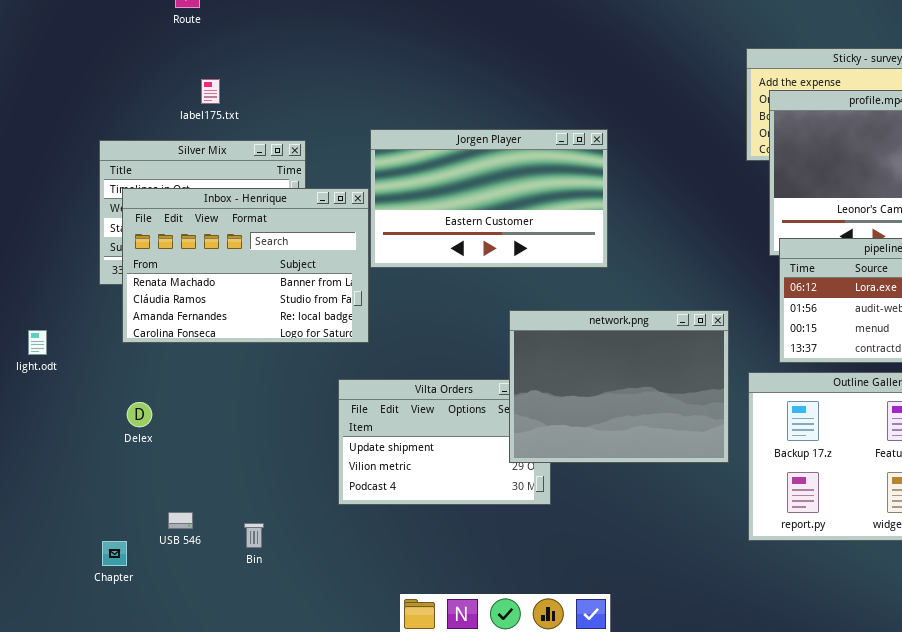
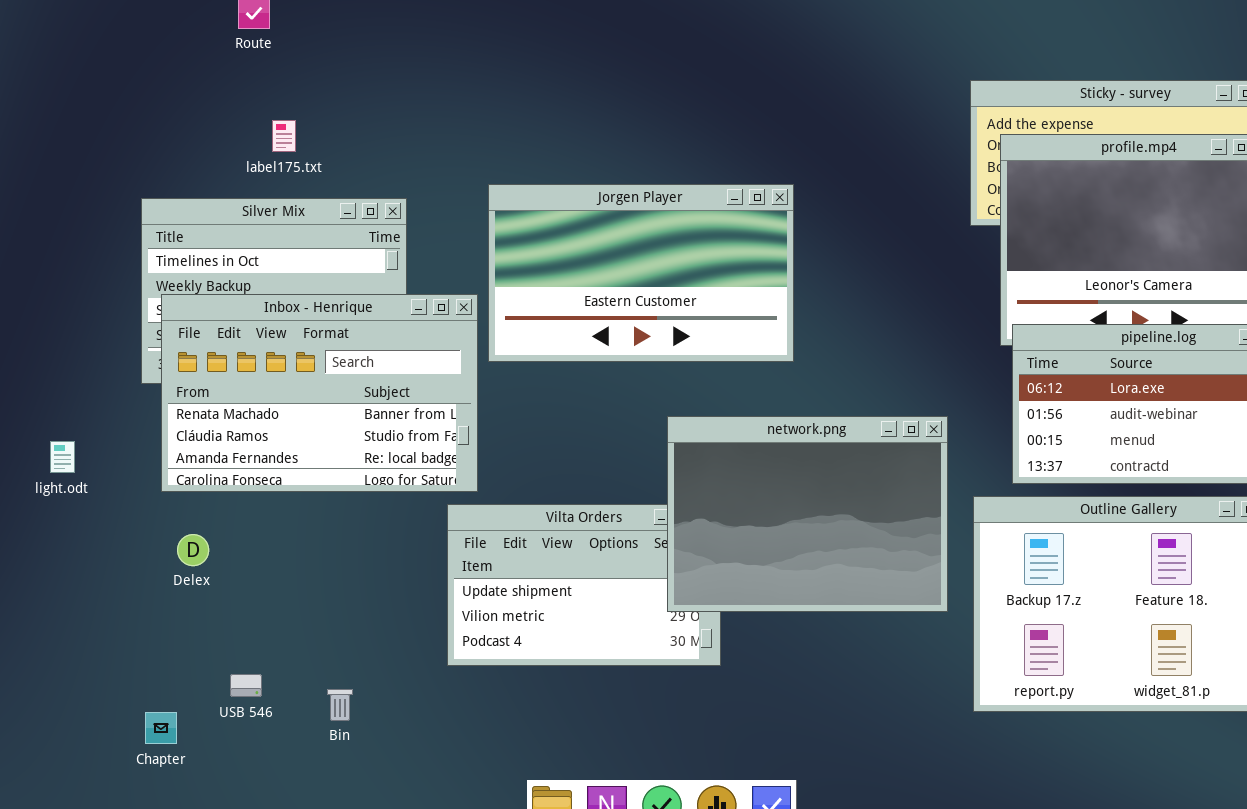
Inbox - Henrique: [122,188,369,343] -> [161,294,478,492], moved

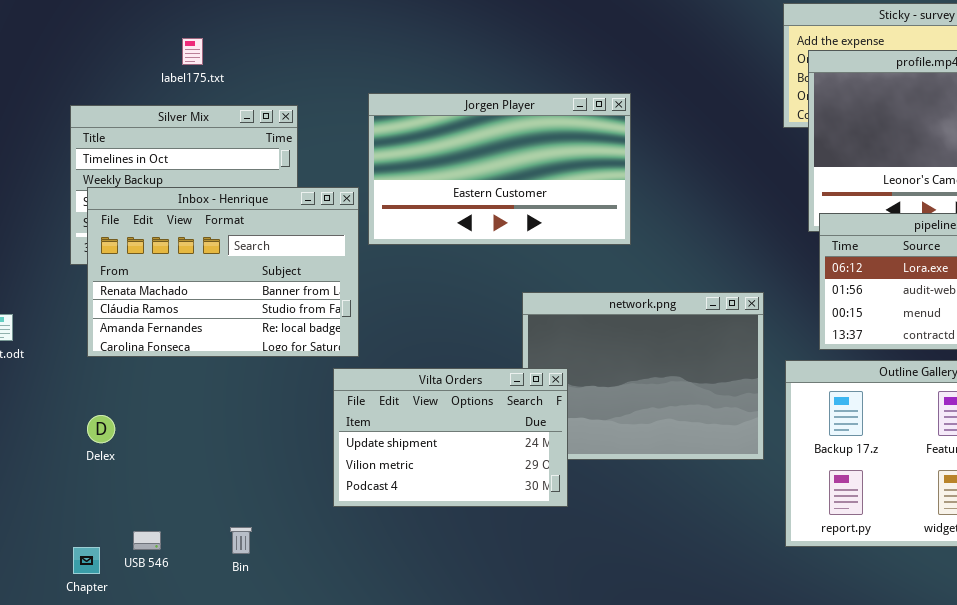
Vilta Orders: [447,504,721,666] -> [333,368,568,507], raised
Delex: [177,534,209,566] -> [87,415,115,443], moved
USB 546: [230,674,262,697] -> [133,531,161,550], moved

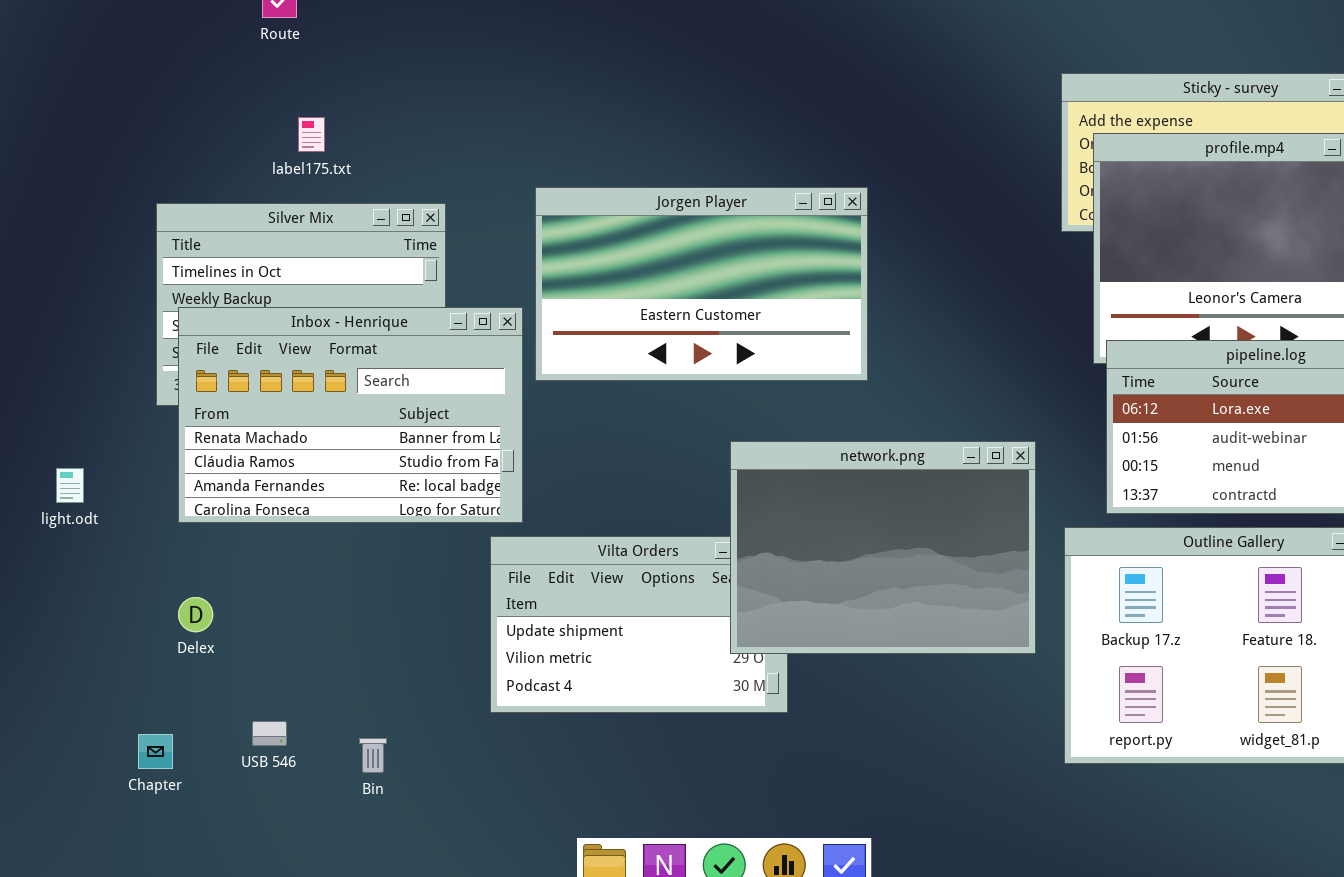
network.png: [522,292,764,460] -> [730,441,1036,654], raised
USB 546: [133,531,161,550] -> [252,721,287,746], moved
Chapter: [73,547,100,574] -> [138,734,173,769], moved

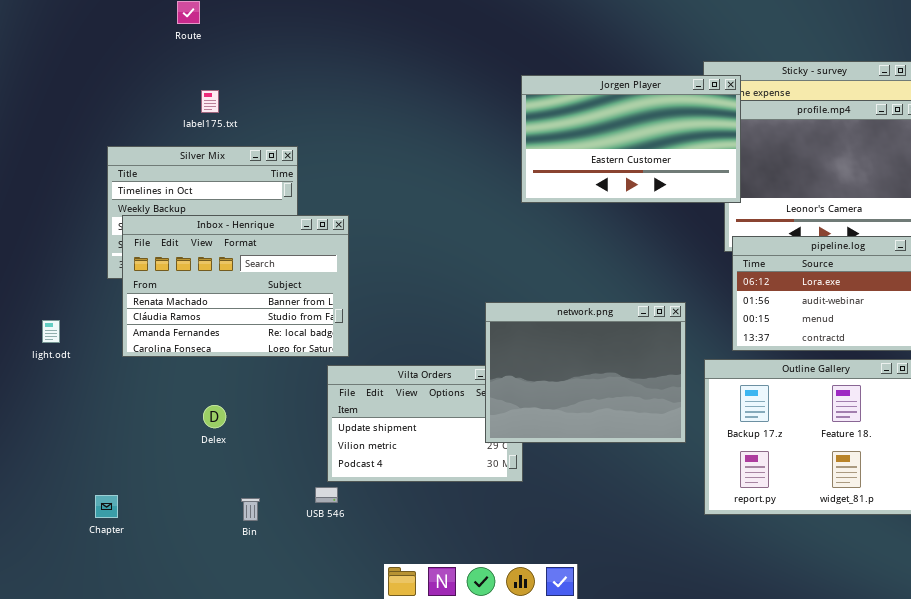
Jorgen Player: [535,187,868,381] -> [521,75,741,203], moved
Delex: [178,597,213,632] -> [203,405,226,428], moved
USB 546: [252,721,287,746] -> [315,487,338,503], moved

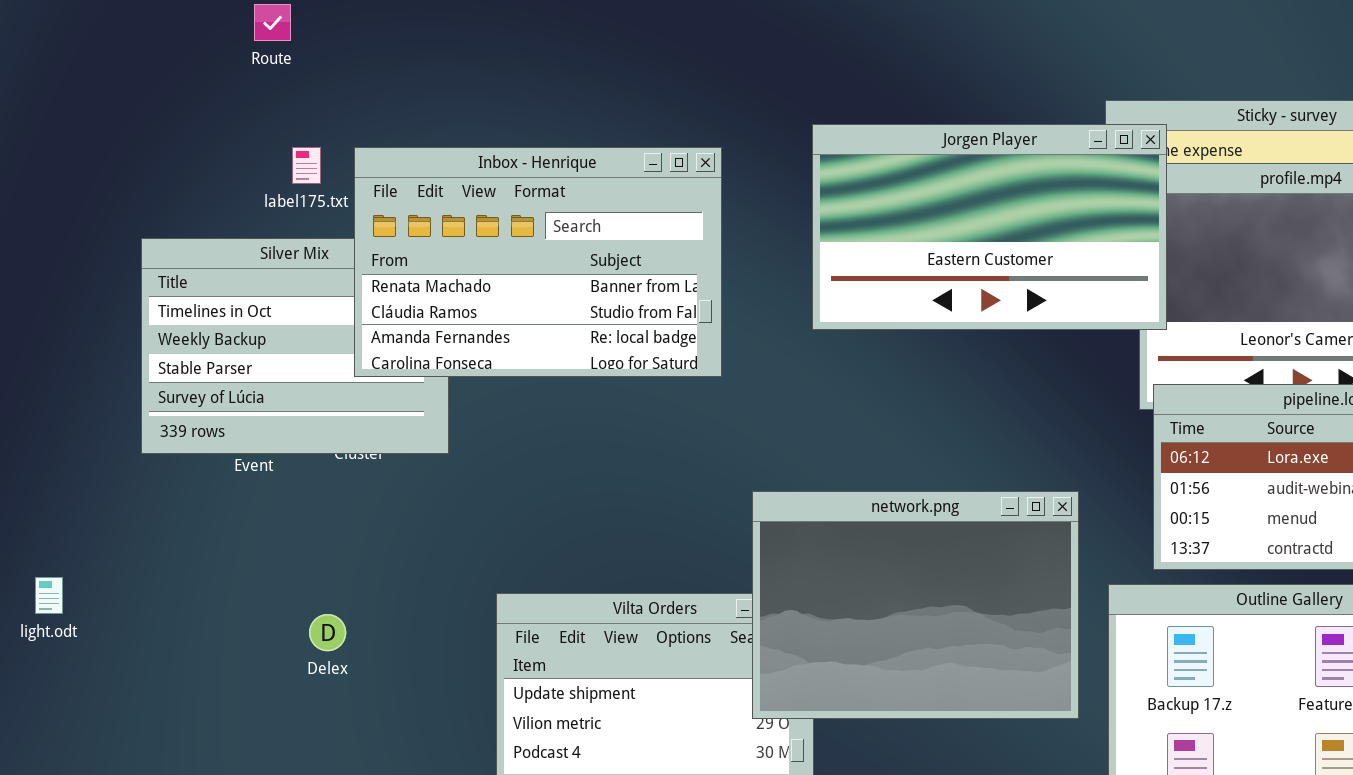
Inbox - Henrique: [122,215,349,357] -> [354,147,722,377], moved
light.odt: [42,320,60,343] -> [35,577,63,614], moved
Delex: [203,405,226,428] -> [309,614,346,651], moved

